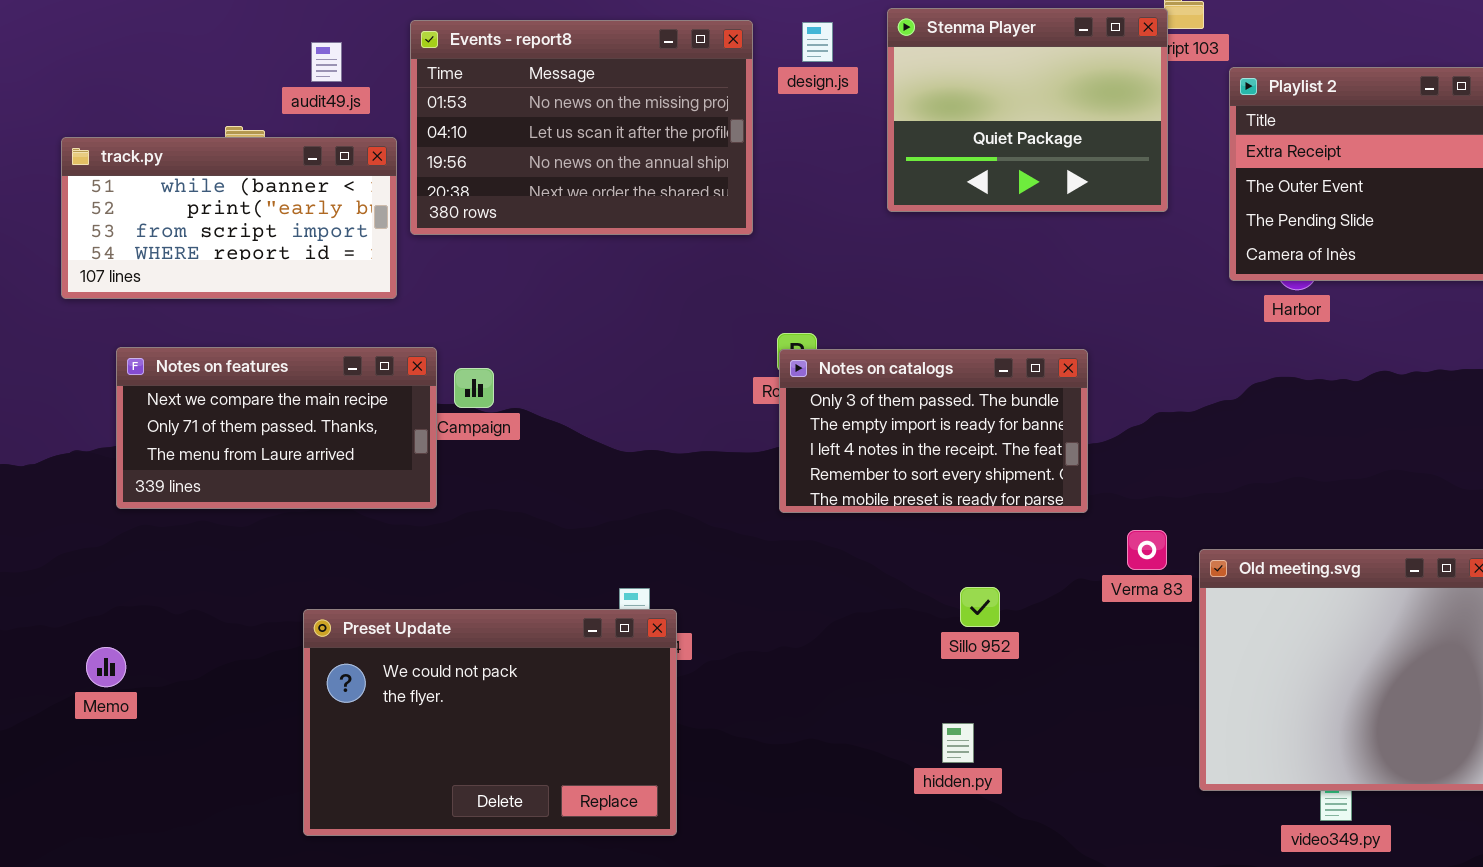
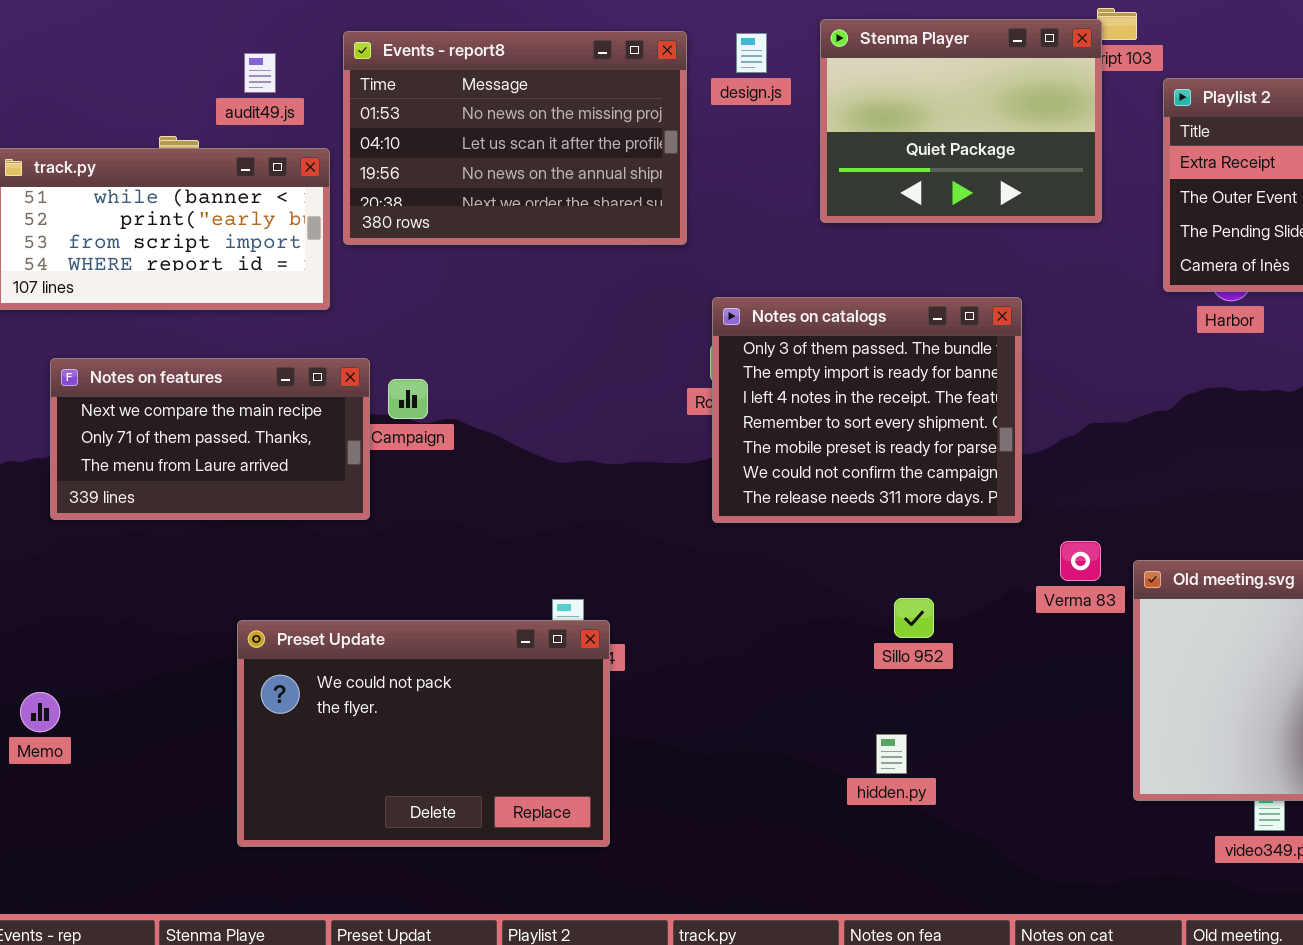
Notes on catalogs: [779,349,1088,513] -> [712,297,1022,523], resized
Memo: [86,647,126,687] -> [20,692,60,732], moved

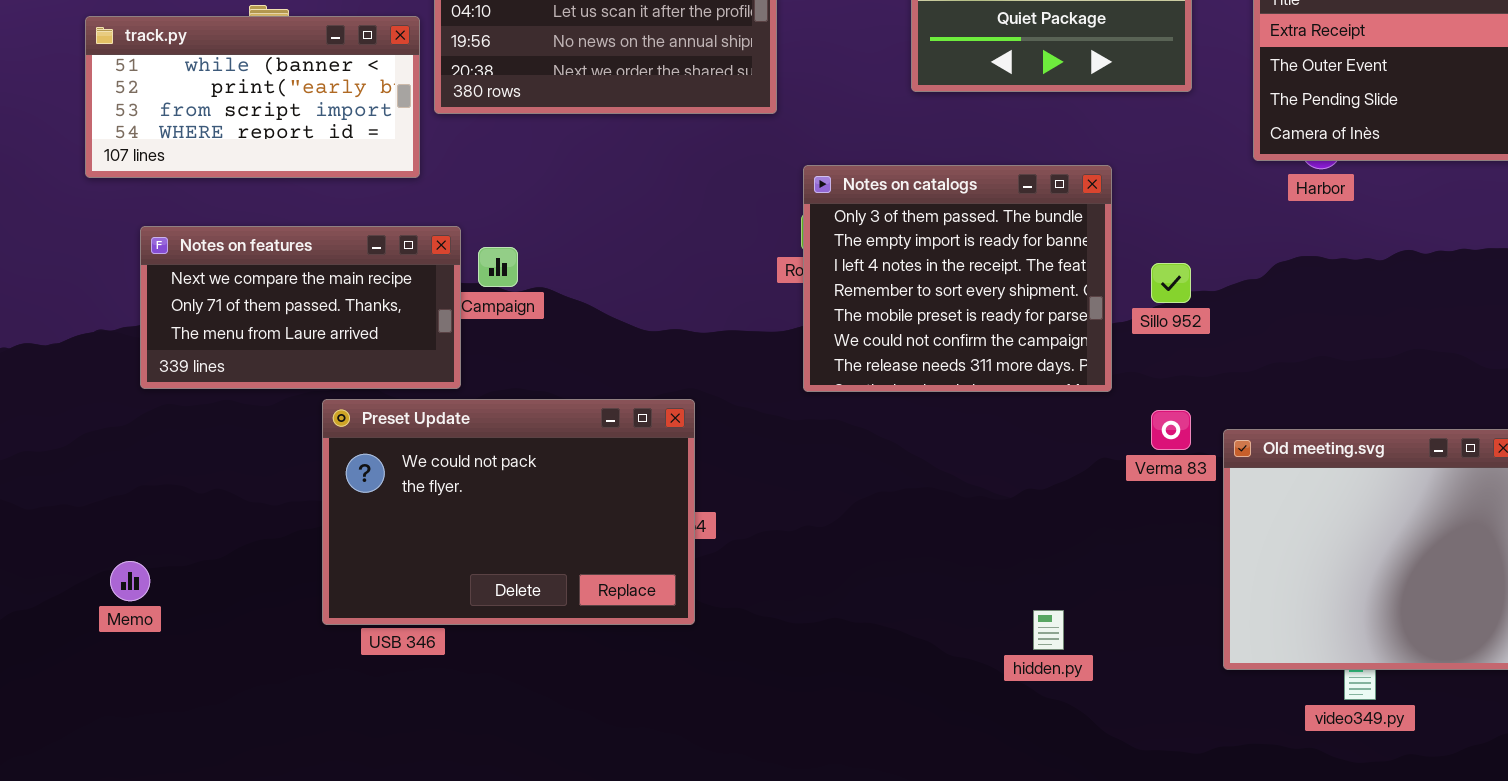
Sillo 952: [894,598,934,638] -> [1151,263,1191,303], moved
Preset Update: [237,620,610,847] -> [322,399,695,625], moved
hidden.py: [876,734,907,774] -> [1033,610,1064,650], moved

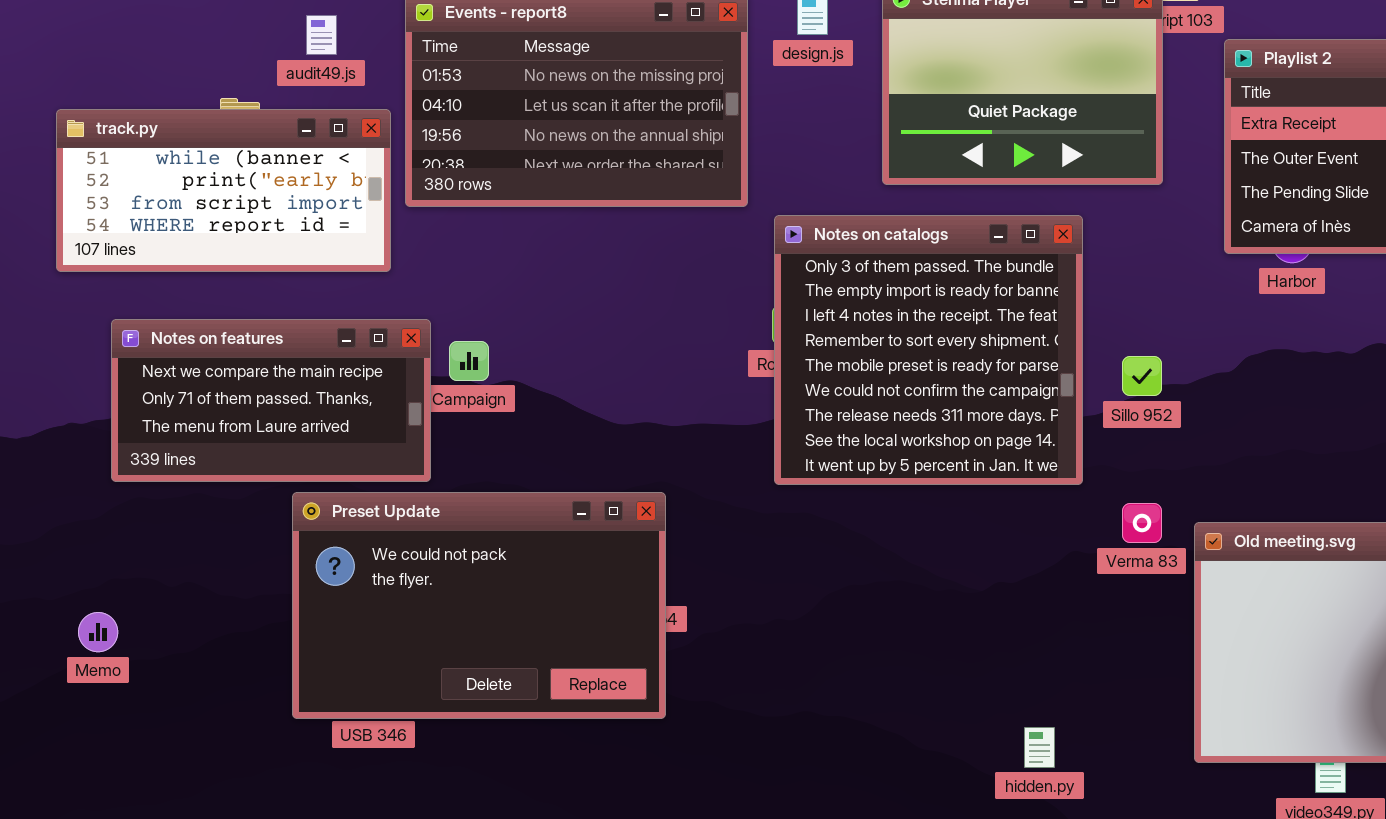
Notes on catalogs: [803,165,1112,392] -> [774,215,1083,485], resized
Memo: [110,561,150,601] -> [78,612,118,652], moved
hidden.py: [1033,610,1064,650] -> [1024,727,1055,768], moved

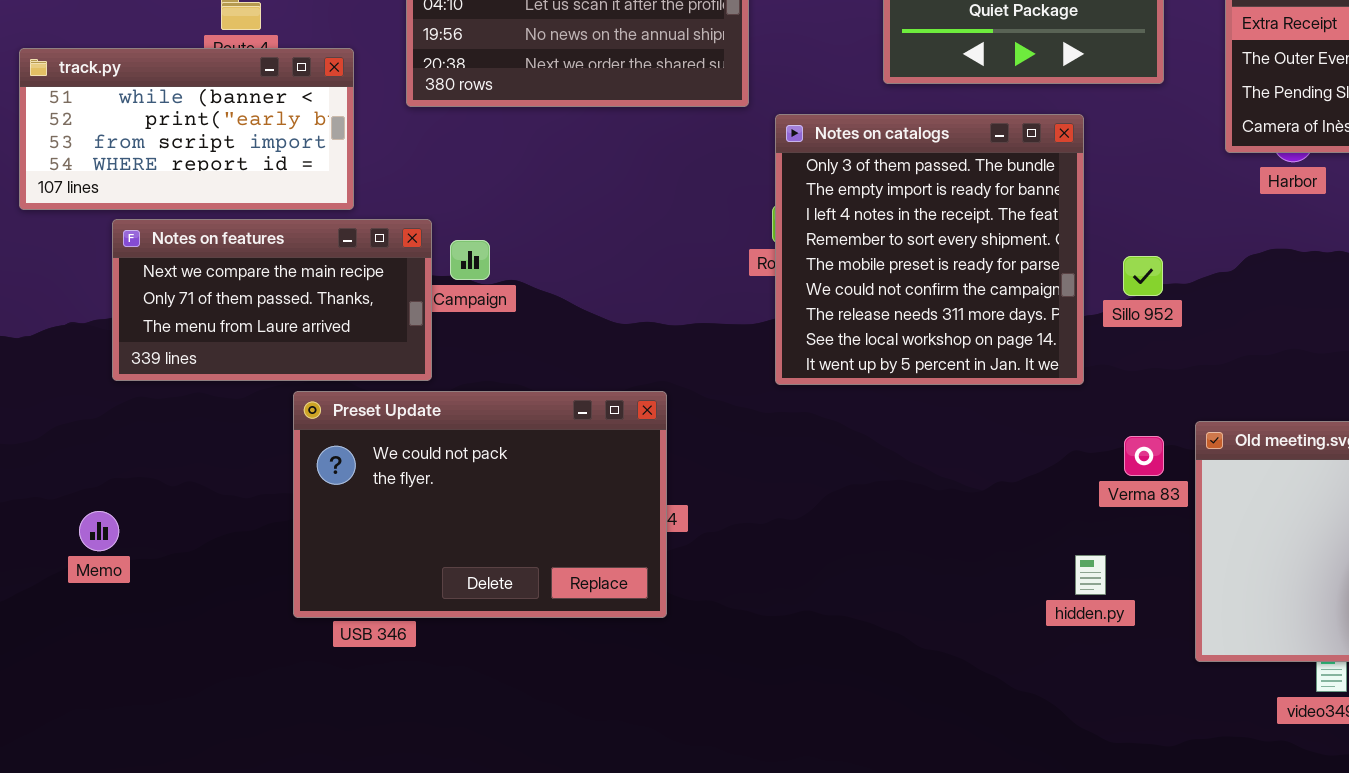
track.py: [56,109,391,272] -> [19,48,354,210], moved
Verma 83: [1122,503,1162,543] -> [1124,436,1164,476], moved
hidden.py: [1024,727,1055,768] -> [1075,555,1106,595], moved

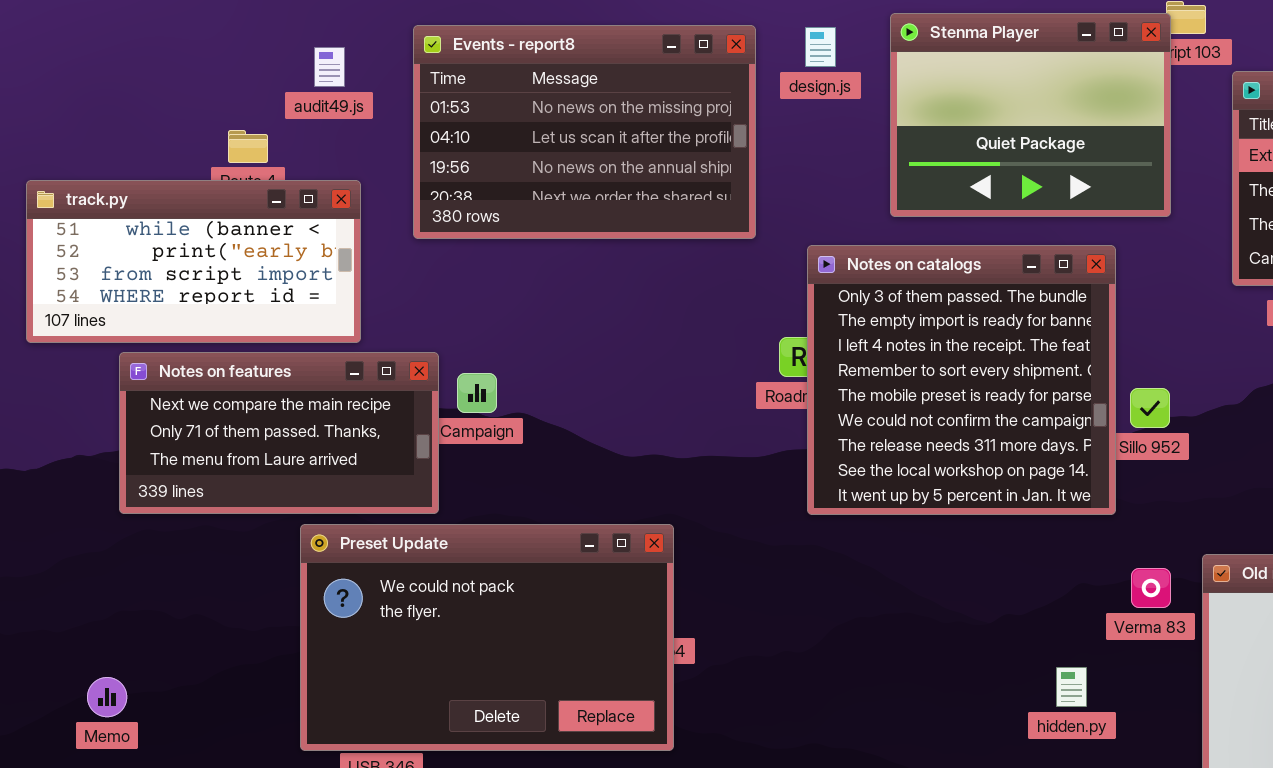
Notes on catalogs: [775,114,1084,385] -> [807,245,1116,515], moved
Memo: [79,511,119,551] -> [87,677,127,717], moved
hidden.py: [1075,555,1106,595] -> [1056,667,1087,707], moved

